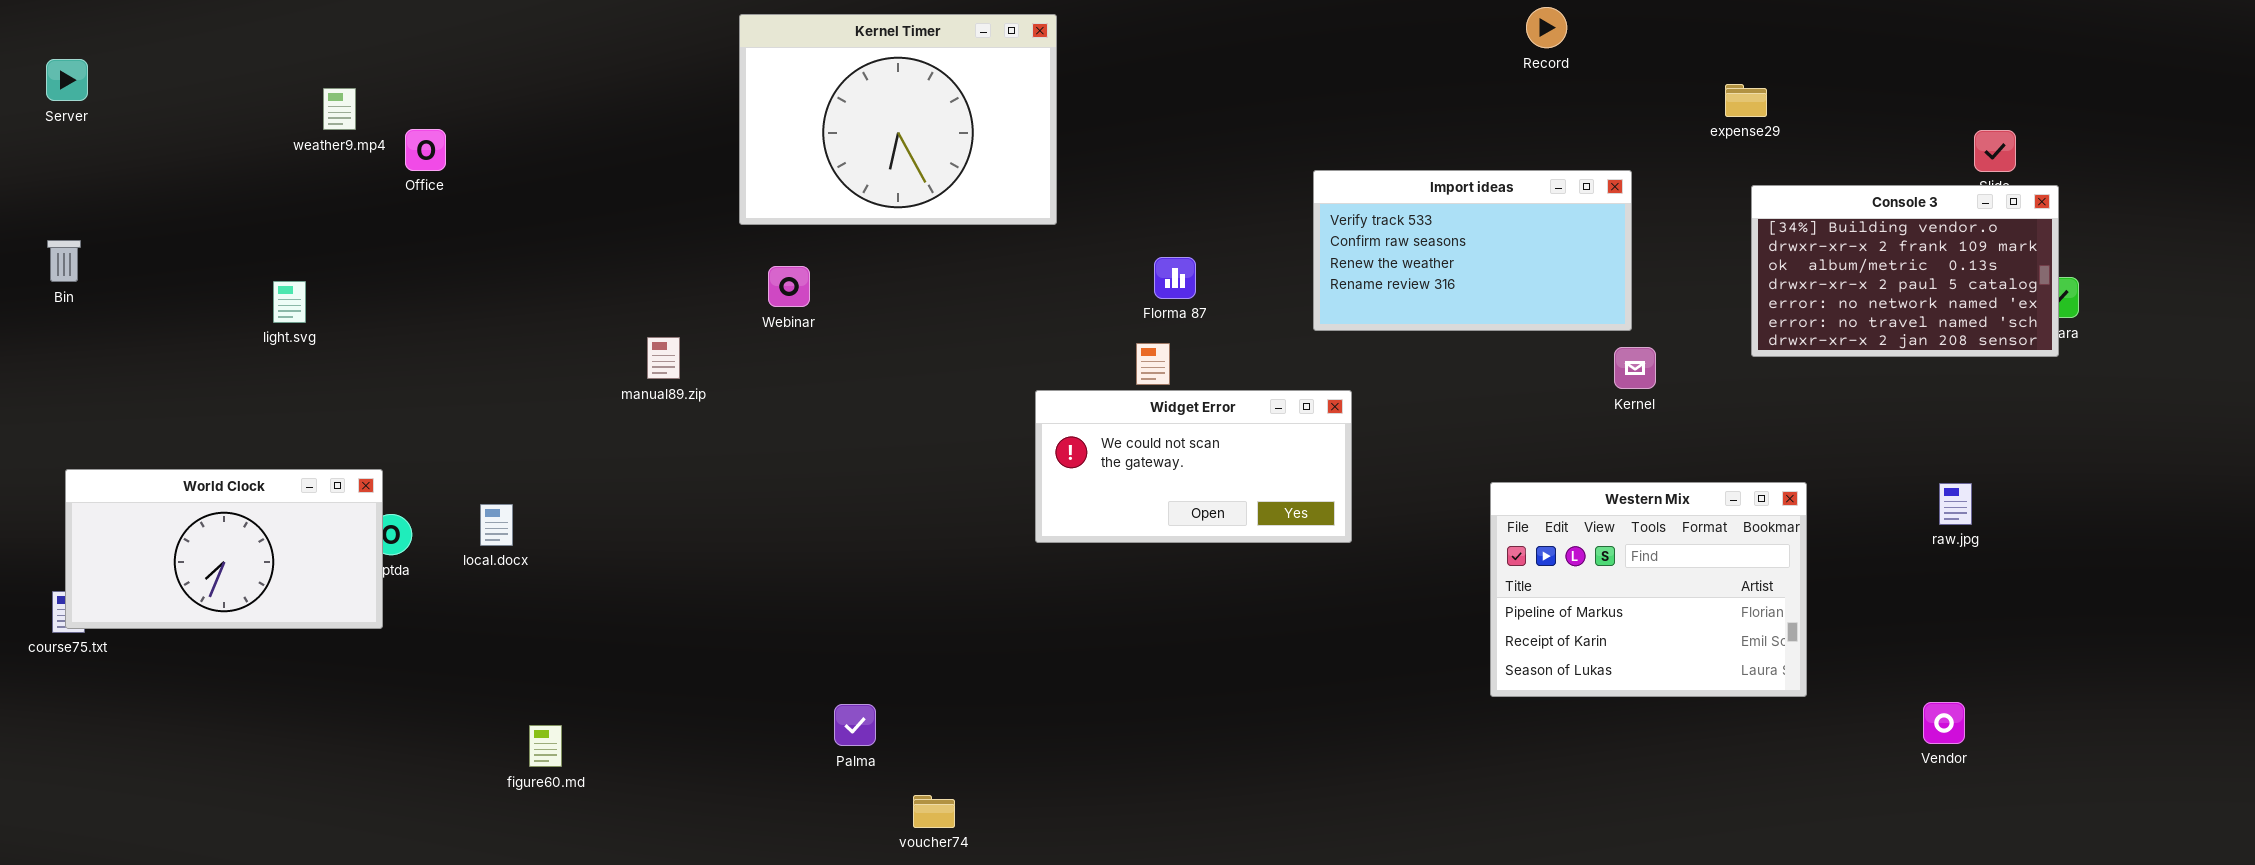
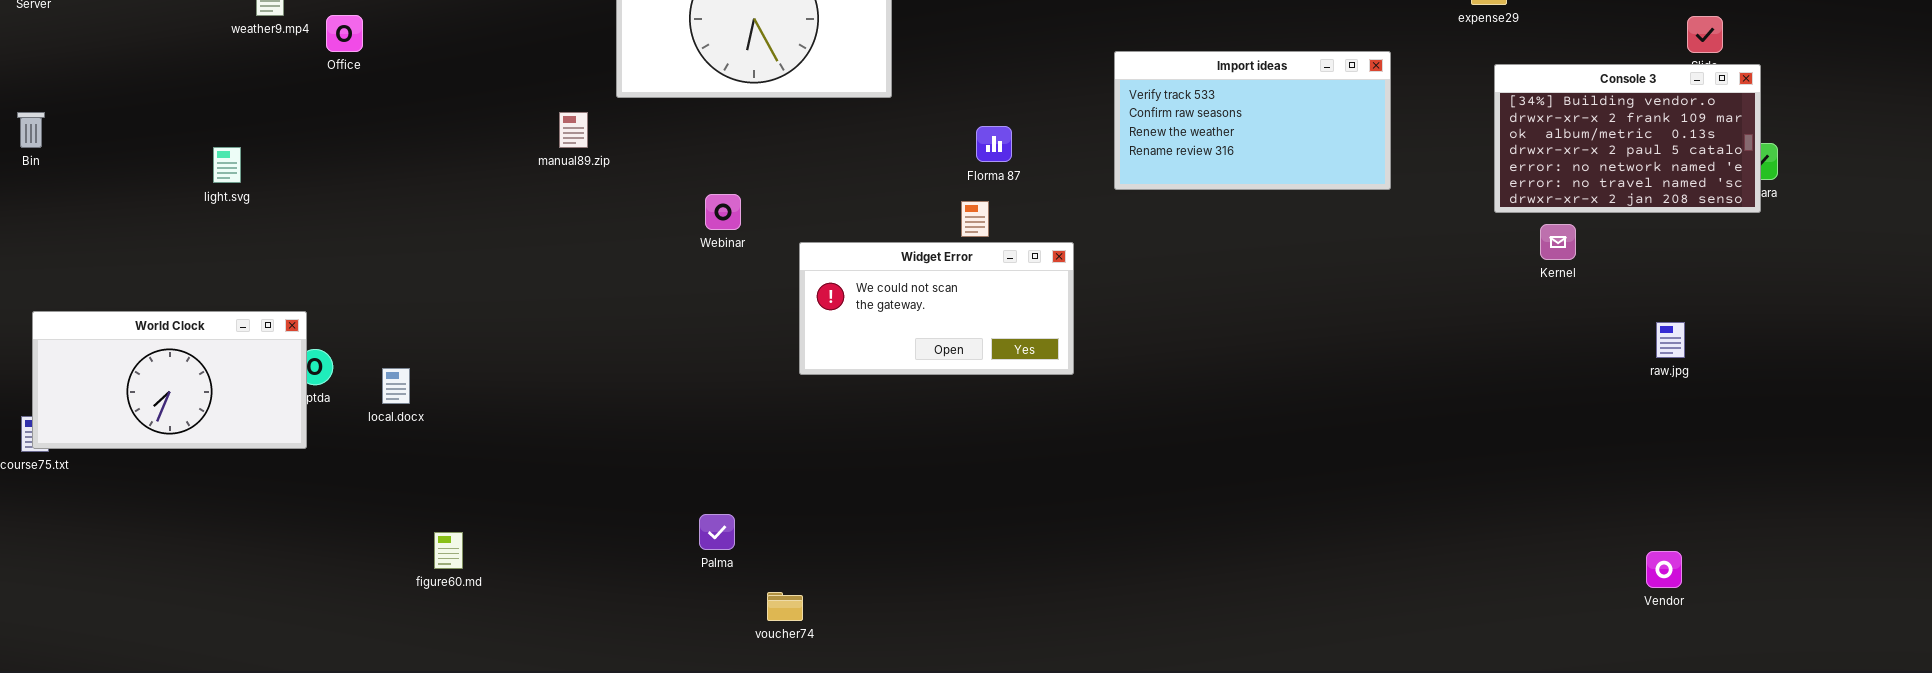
Webinar: [768,266,810,307] -> [705,194,741,230], moved
manual89.zip: [647,337,680,379] -> [559,112,588,148], moved
Kernel: [1614,347,1656,389] -> [1540,224,1576,260], moved
Widget Error: [1035,390,1352,543] -> [799,242,1074,375], moved
Western Mix: [1490,482,1807,697] -> none, closed
local.docx: [480,504,513,546] -> [382,368,410,404], moved
Vendor: [1923,702,1965,744] -> [1646,551,1682,588], moved

